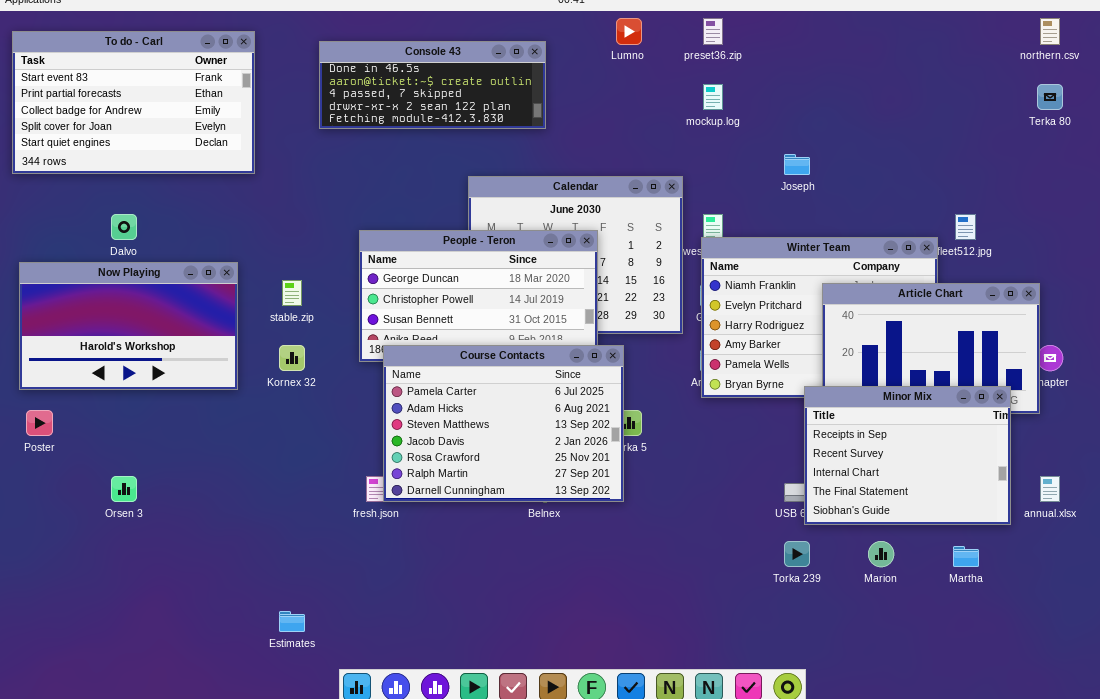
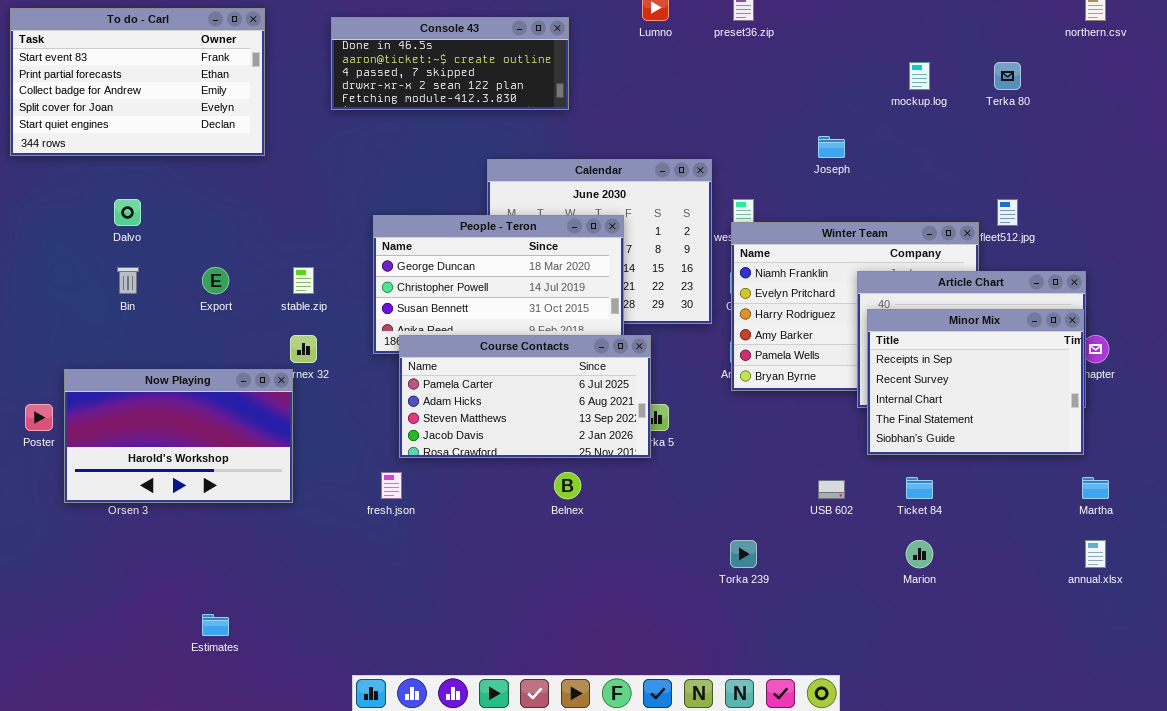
mockup.log: [703,84,723,110] -> [909,62,930,90], moved
Terka 80: [1037,84,1063,110] -> [994,62,1021,90], moved
Now Playing: [19,262,238,390] -> [64,369,293,503], moved
Course Contacts: [383,345,624,502] -> [399,335,651,458], resized
Minor Mix: [804,386,1011,525] -> [867,309,1084,455], moved
annual.xlsx: [1040,476,1060,502] -> [1085,540,1106,568], moved
Torka 239: [784,541,810,567] -> [730,540,757,568], moved
Martha: [953,546,979,567] -> [1082,477,1109,499], moved
Estimates: [279,611,305,632] -> [202,614,229,636], moved

